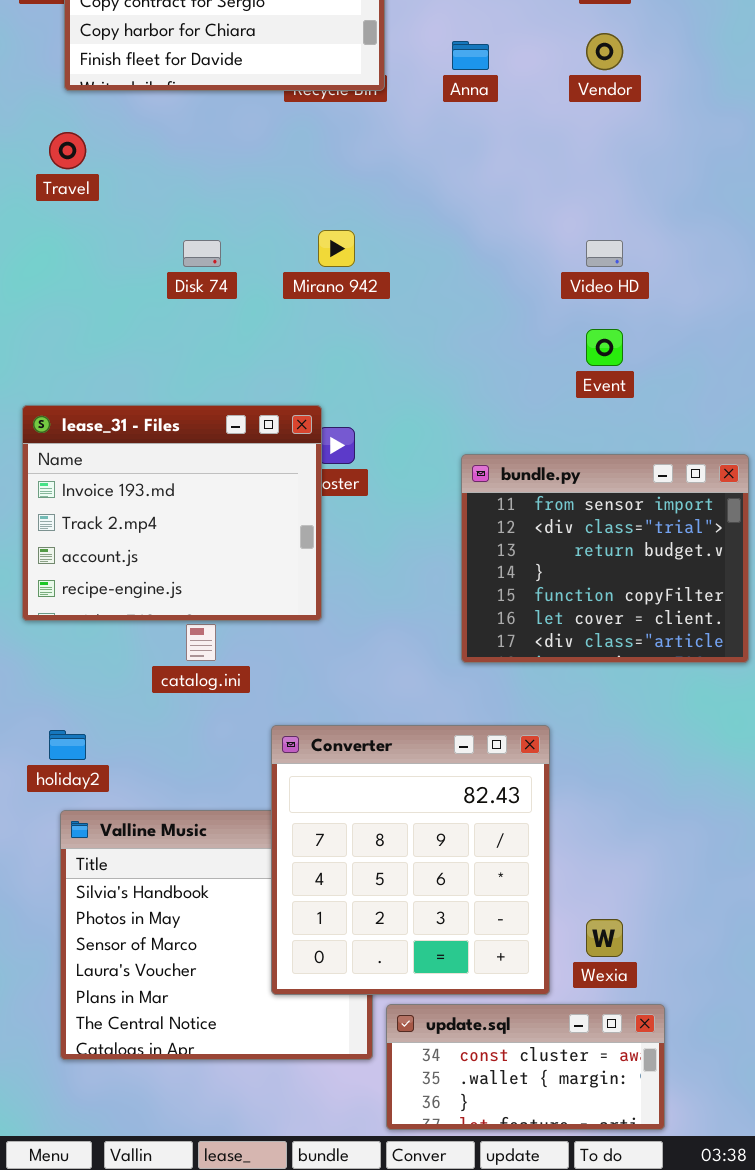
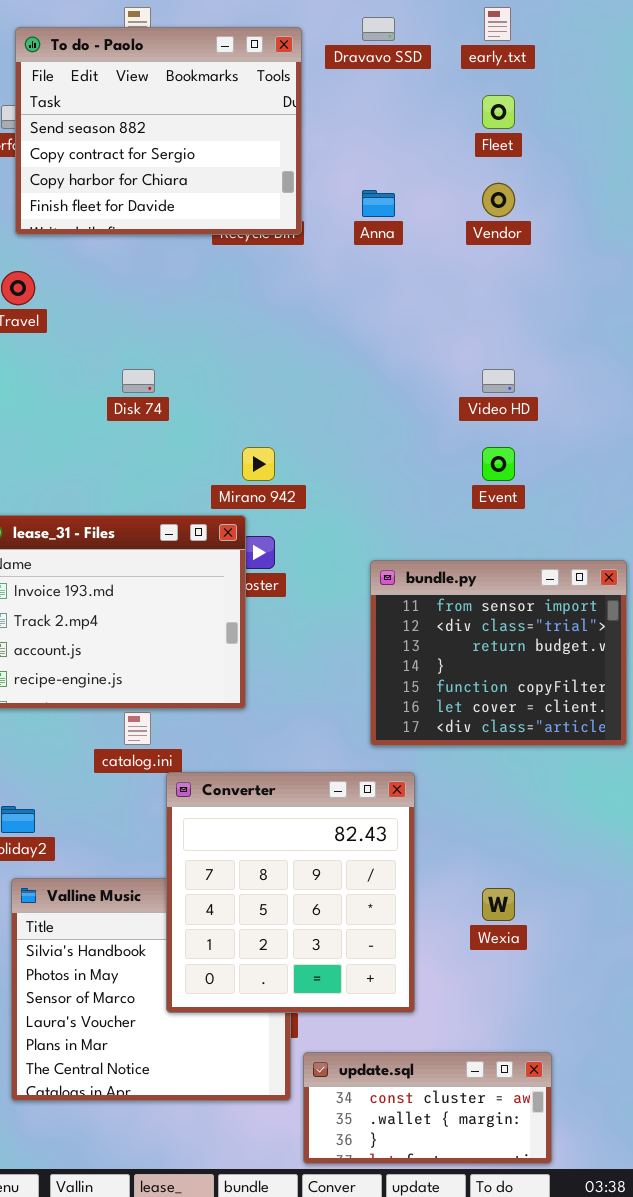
Mirano 942: [318,230,355,267] -> [242,447,275,481], moved
Converter: [271,725,550,995] -> [166,772,415,1013], moved
Wexia: [586,919,623,957] -> [482,888,515,921], moved

